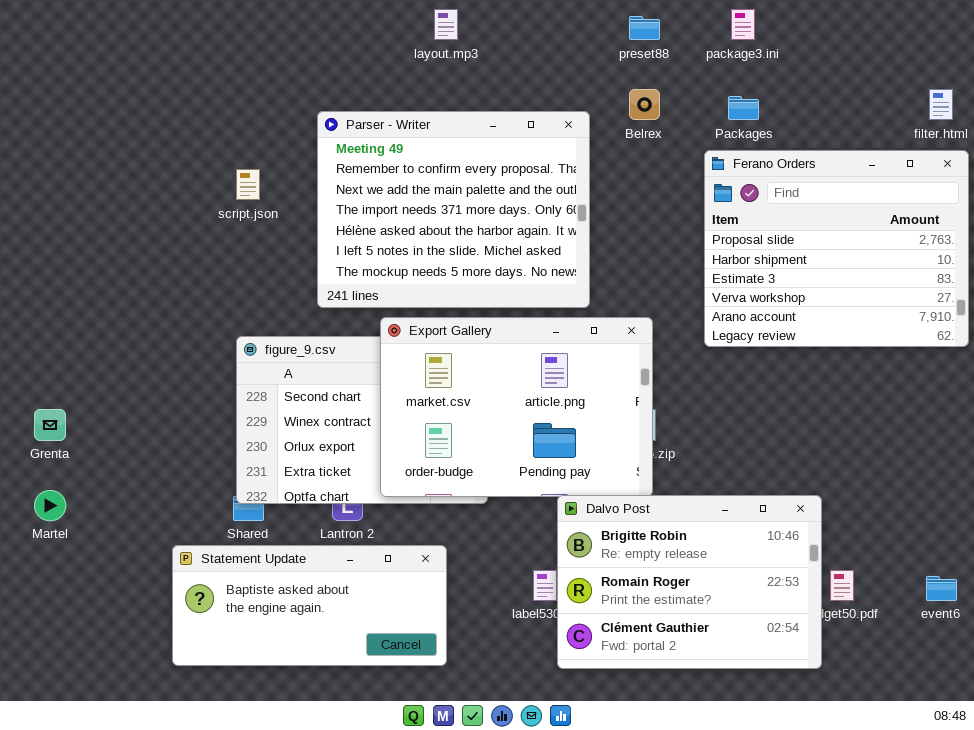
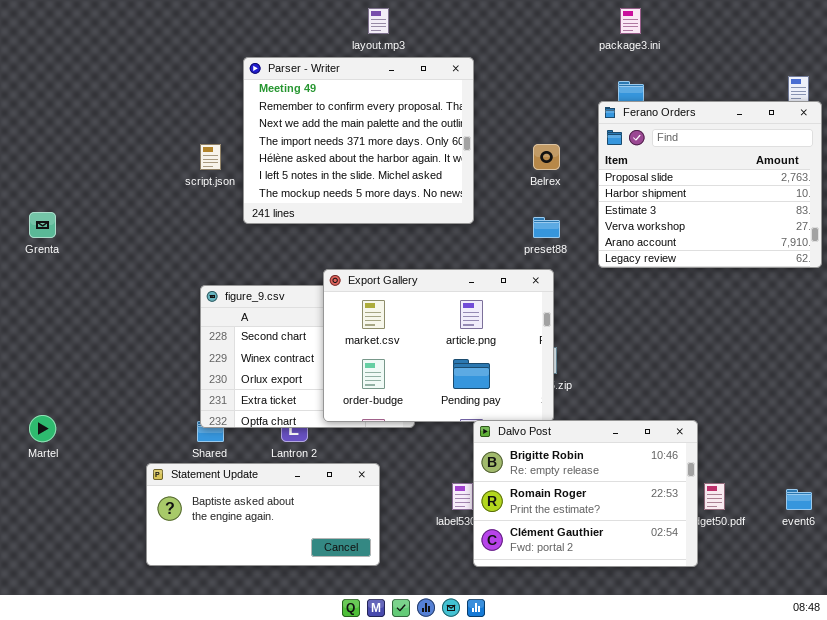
preset88: [629,16,660,40] -> [533,217,560,238], moved
Belrex: [629,89,660,120] -> [533,144,560,170], moved
Parser - Writer: [317,111,590,308] -> [243,57,474,224], moved
Ferano Orders: [704,150,969,347] -> [598,101,822,268], moved
Grenta: [34,409,66,441] -> [29,212,56,238], moved

